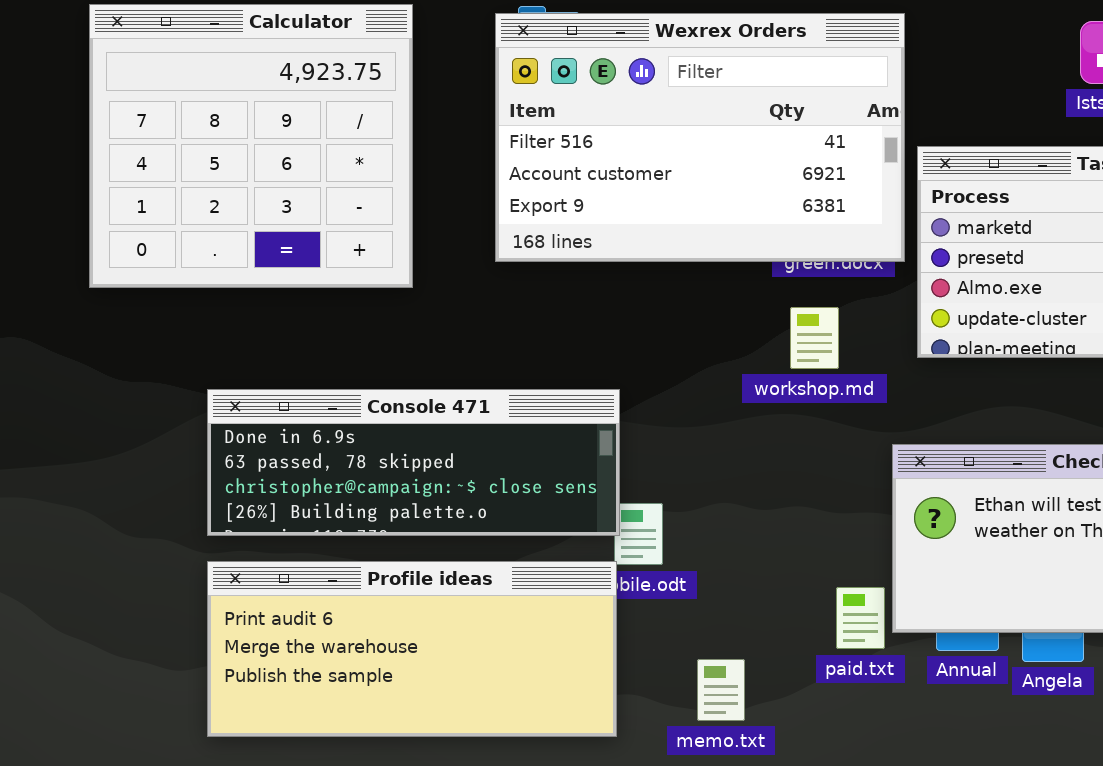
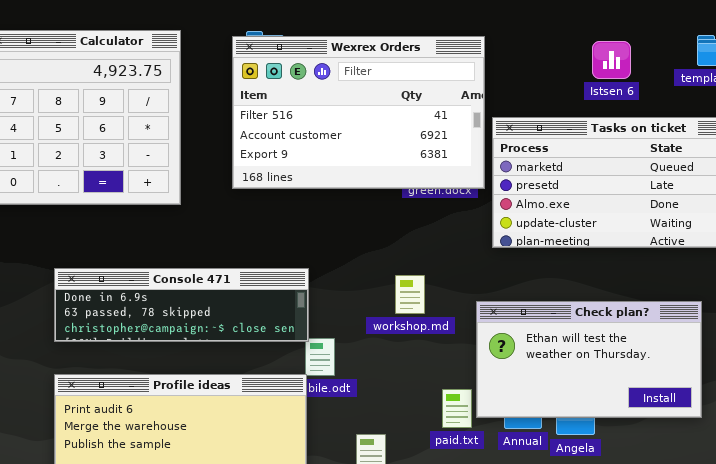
workshop.md: [790,307,839,369] -> [395,275,425,314], moved
Console 471: [207,389,620,536] -> [54,268,309,342], resized

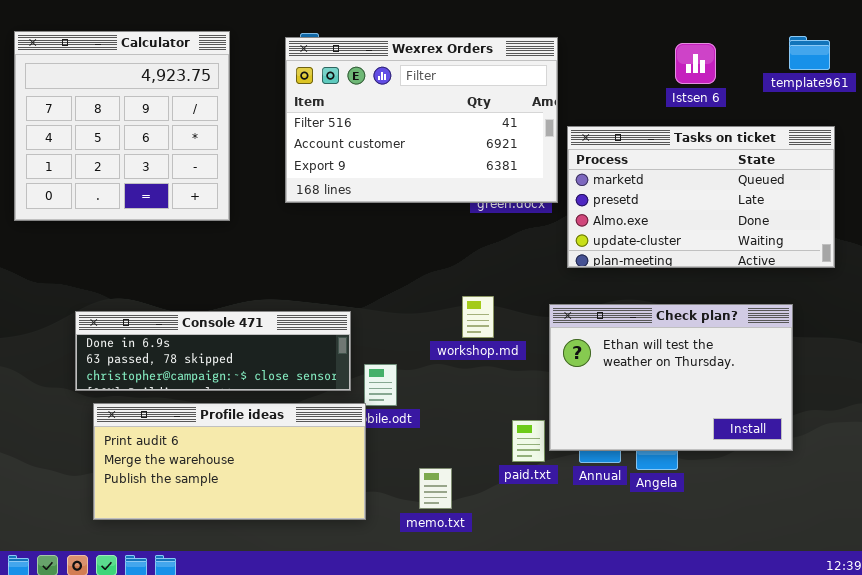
Console 471: [54,268,309,342] -> [75,311,351,391], moved
Check plan?: [476,301,702,418] -> [549,304,793,451], resized

